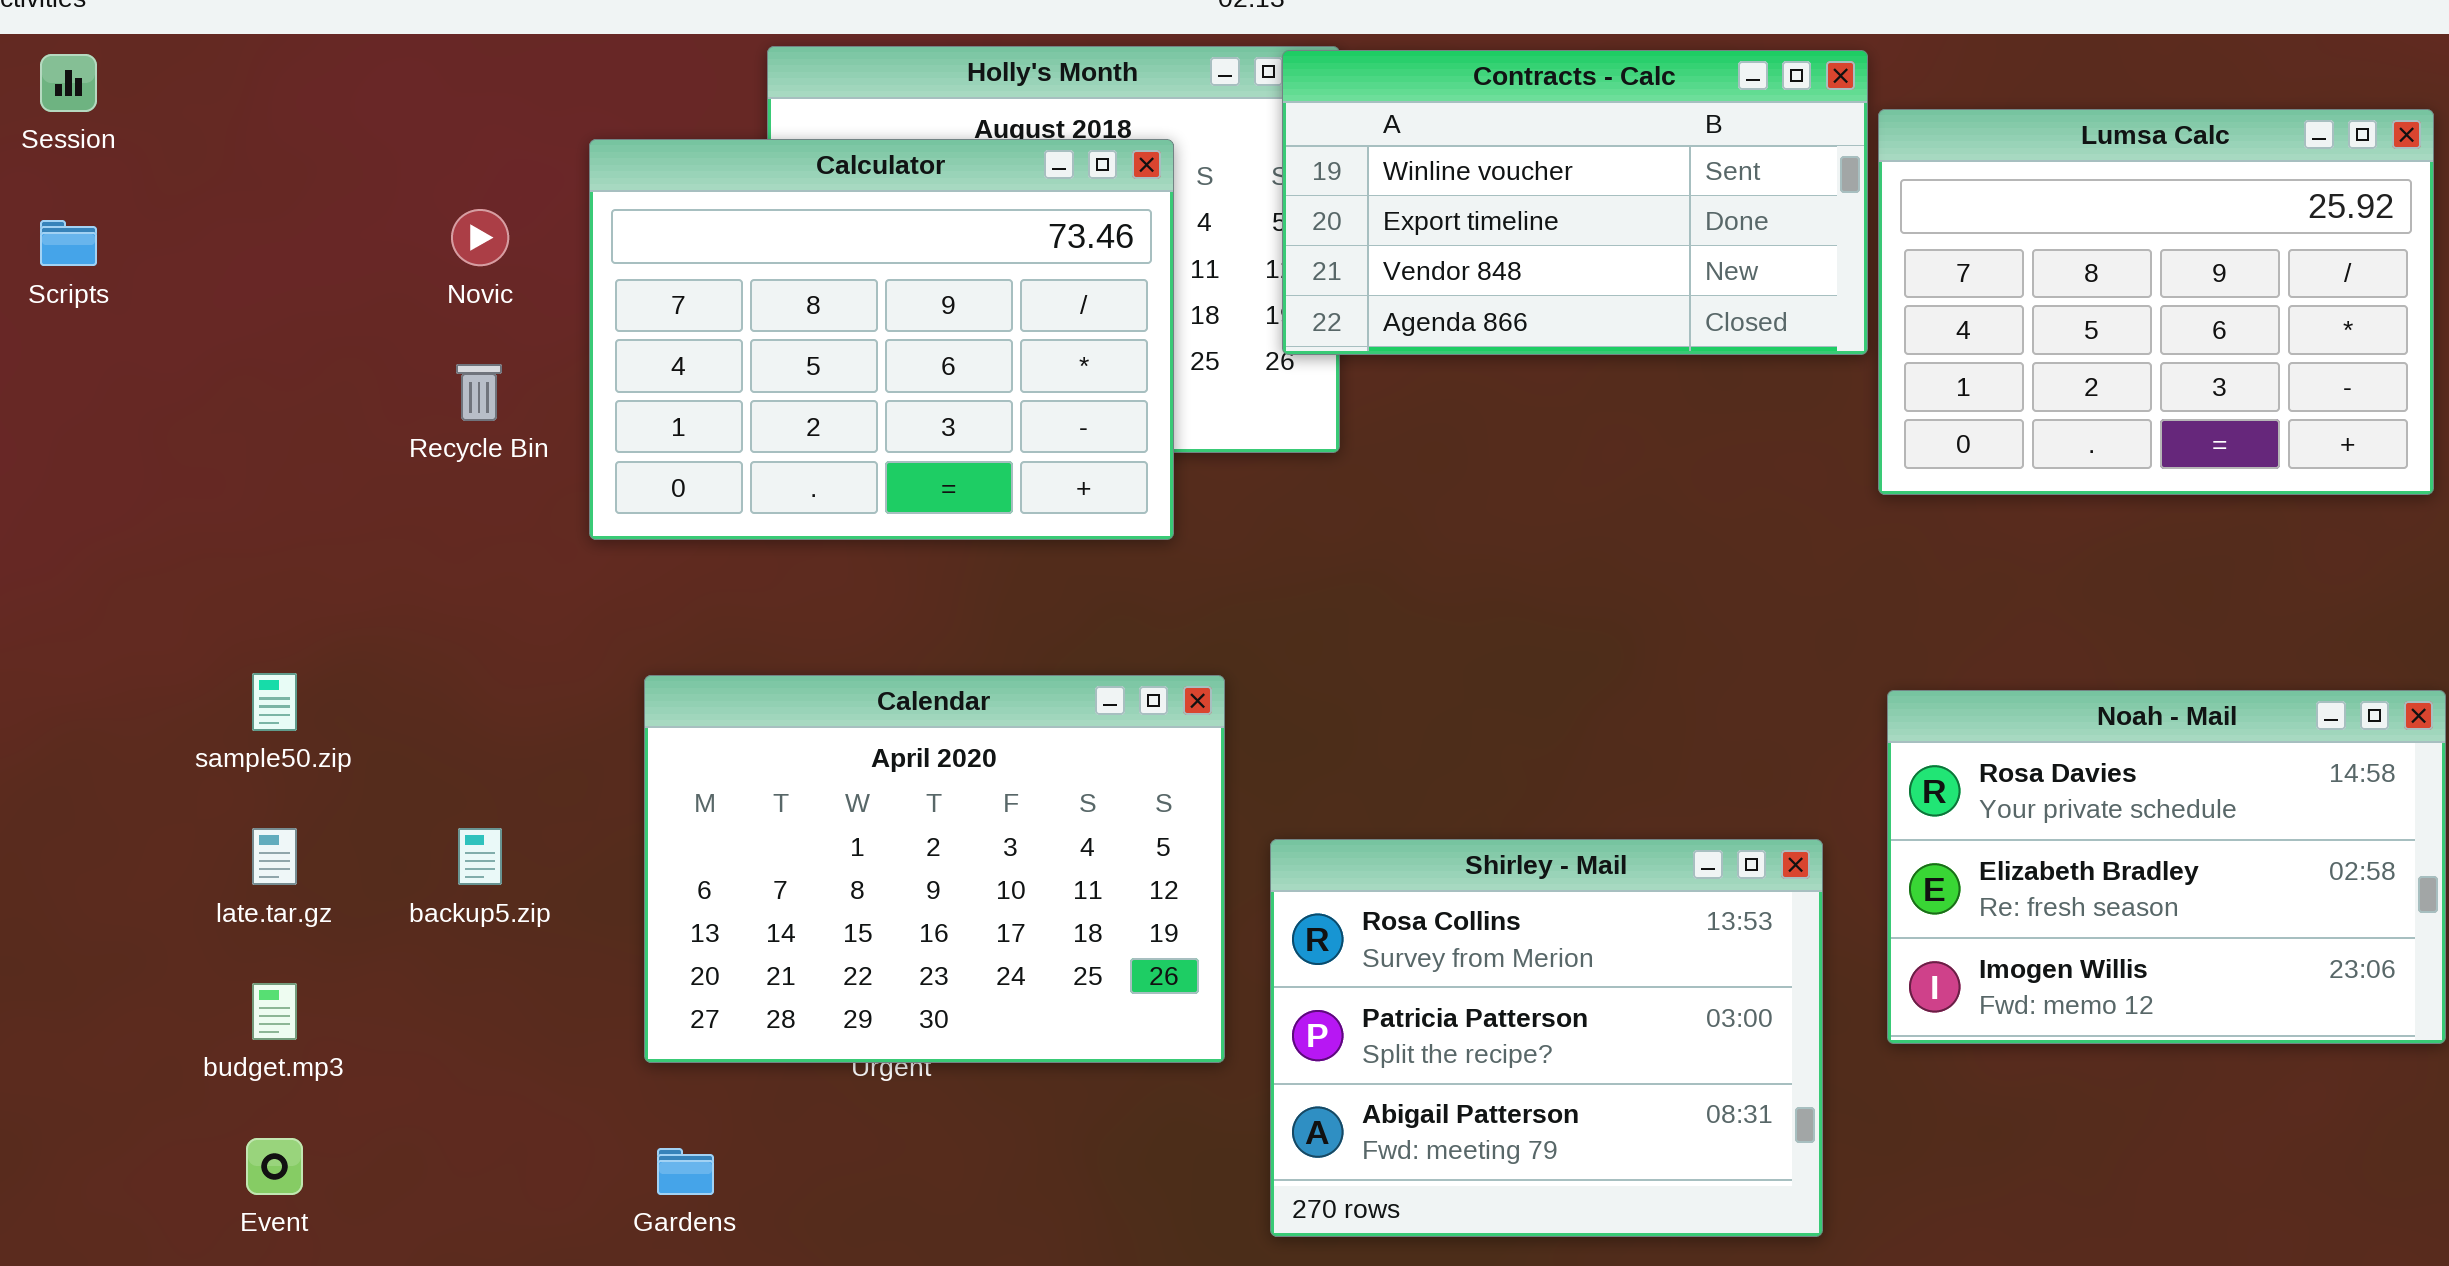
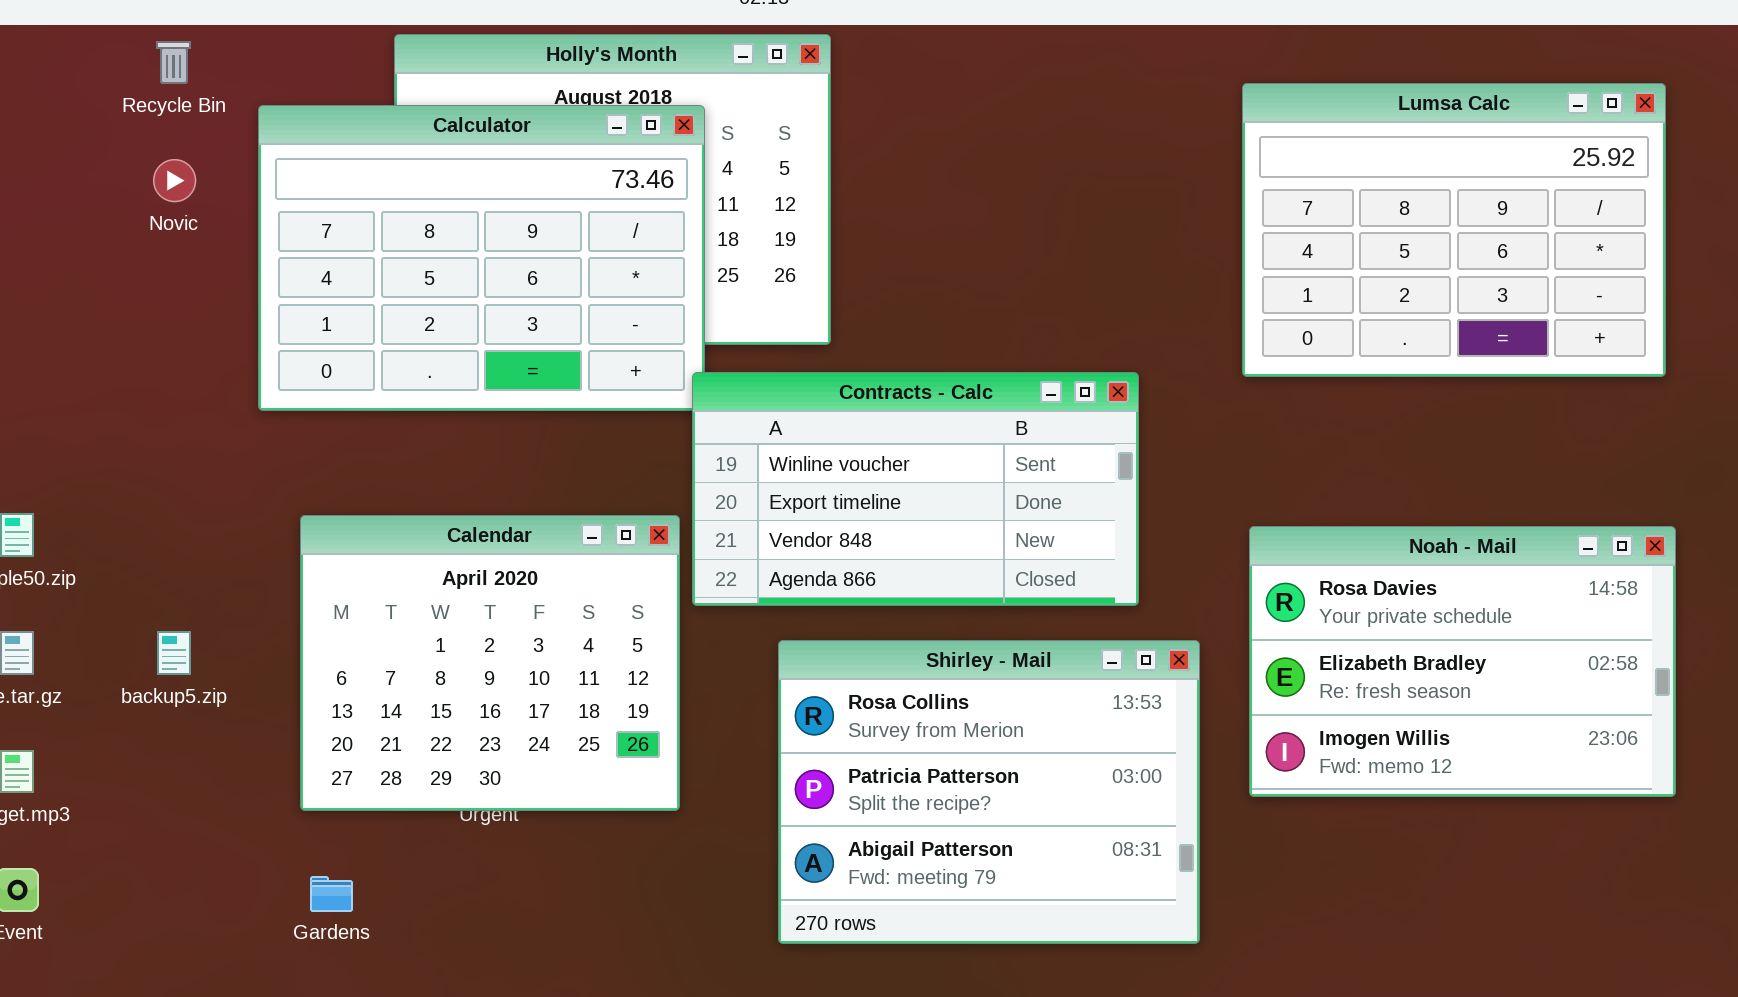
Contracts - Calc: [1282,50,1868,355] -> [692,372,1139,606], moved
Recycle Bin: [456,364,502,421] -> [156,41,191,84], moved
Calendar: [644,675,1225,1063] -> [300,515,680,811], resized

